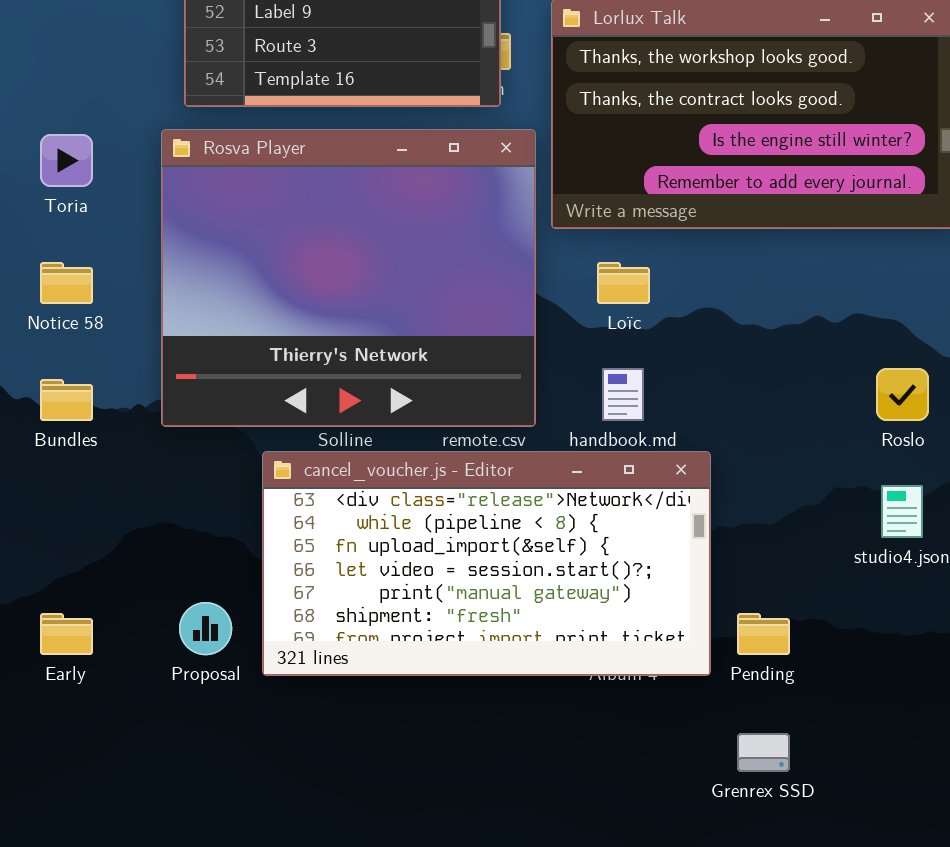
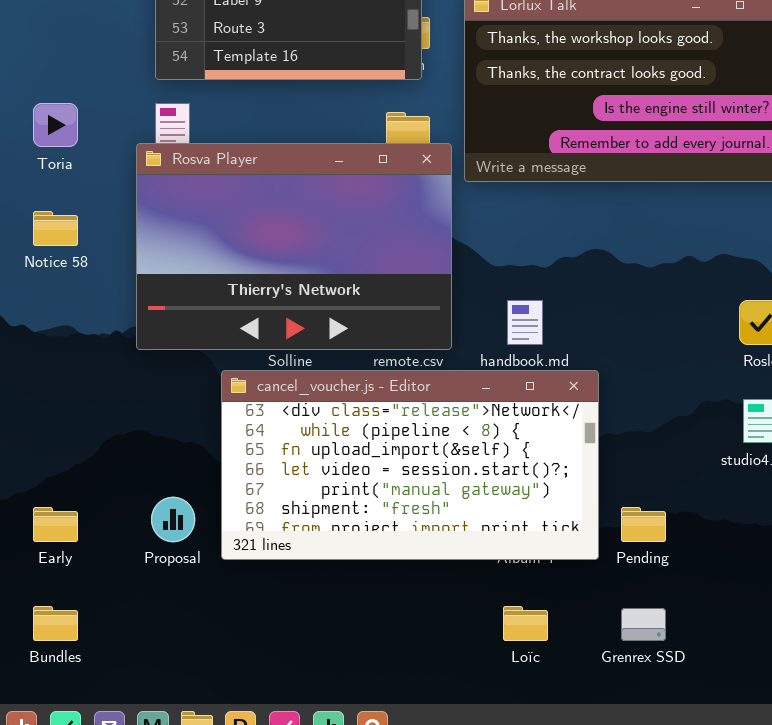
Rosva Player: [161,129,536,427] -> [136,143,452,350], resized
Loïc: [597,262,650,304] -> [503,606,548,641], moved
Bundles: [40,379,93,421] -> [33,606,78,641], moved

